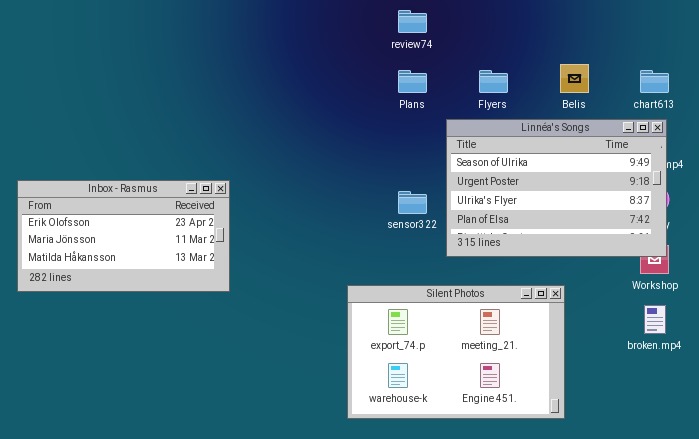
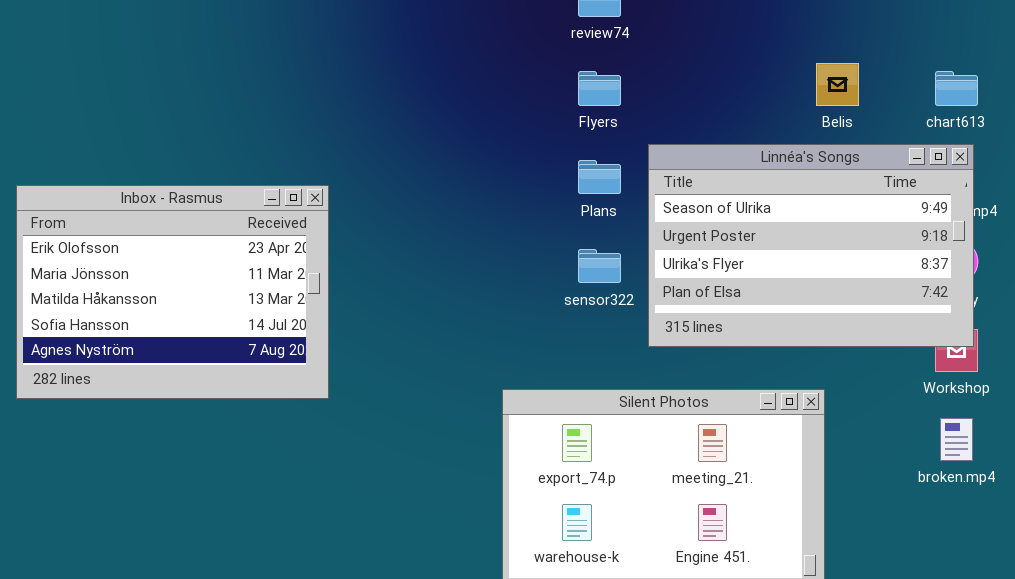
Plans: [398,70,427,93] -> [578,160,621,194], moved
Flyers: [479,70,508,93] -> [578,71,621,106], moved
Inbox - Rasmus: [17,180,230,292] -> [16,185,329,399], resized

